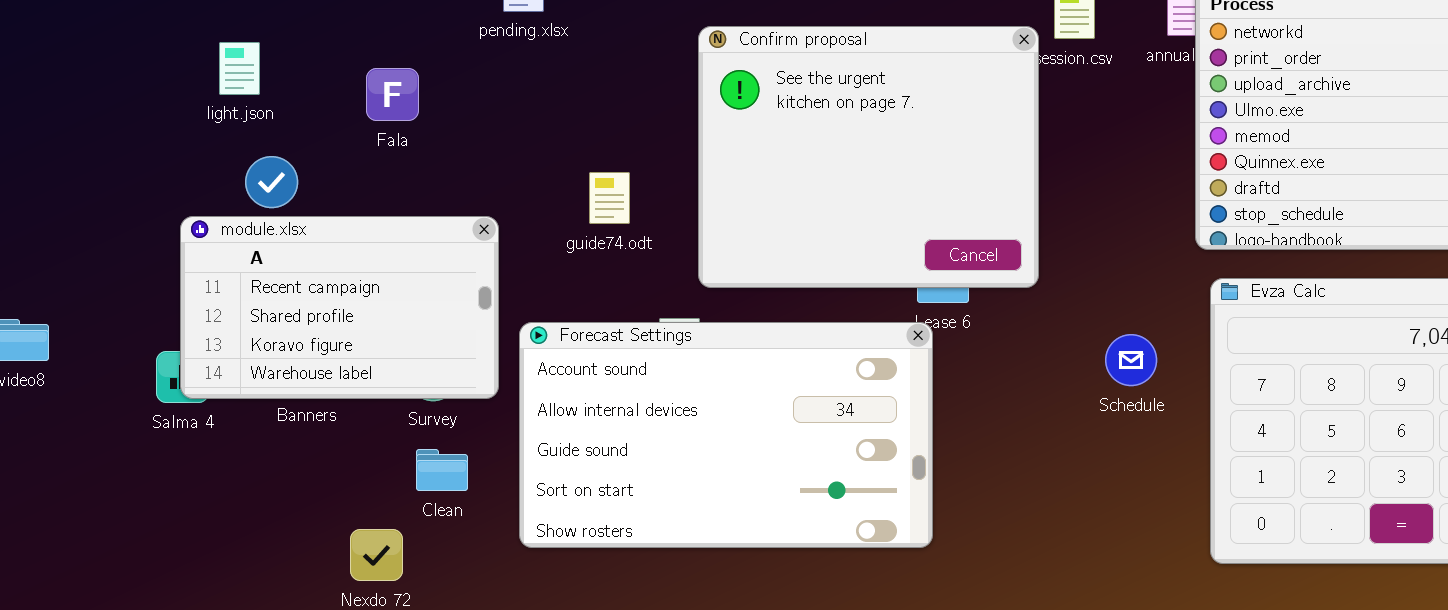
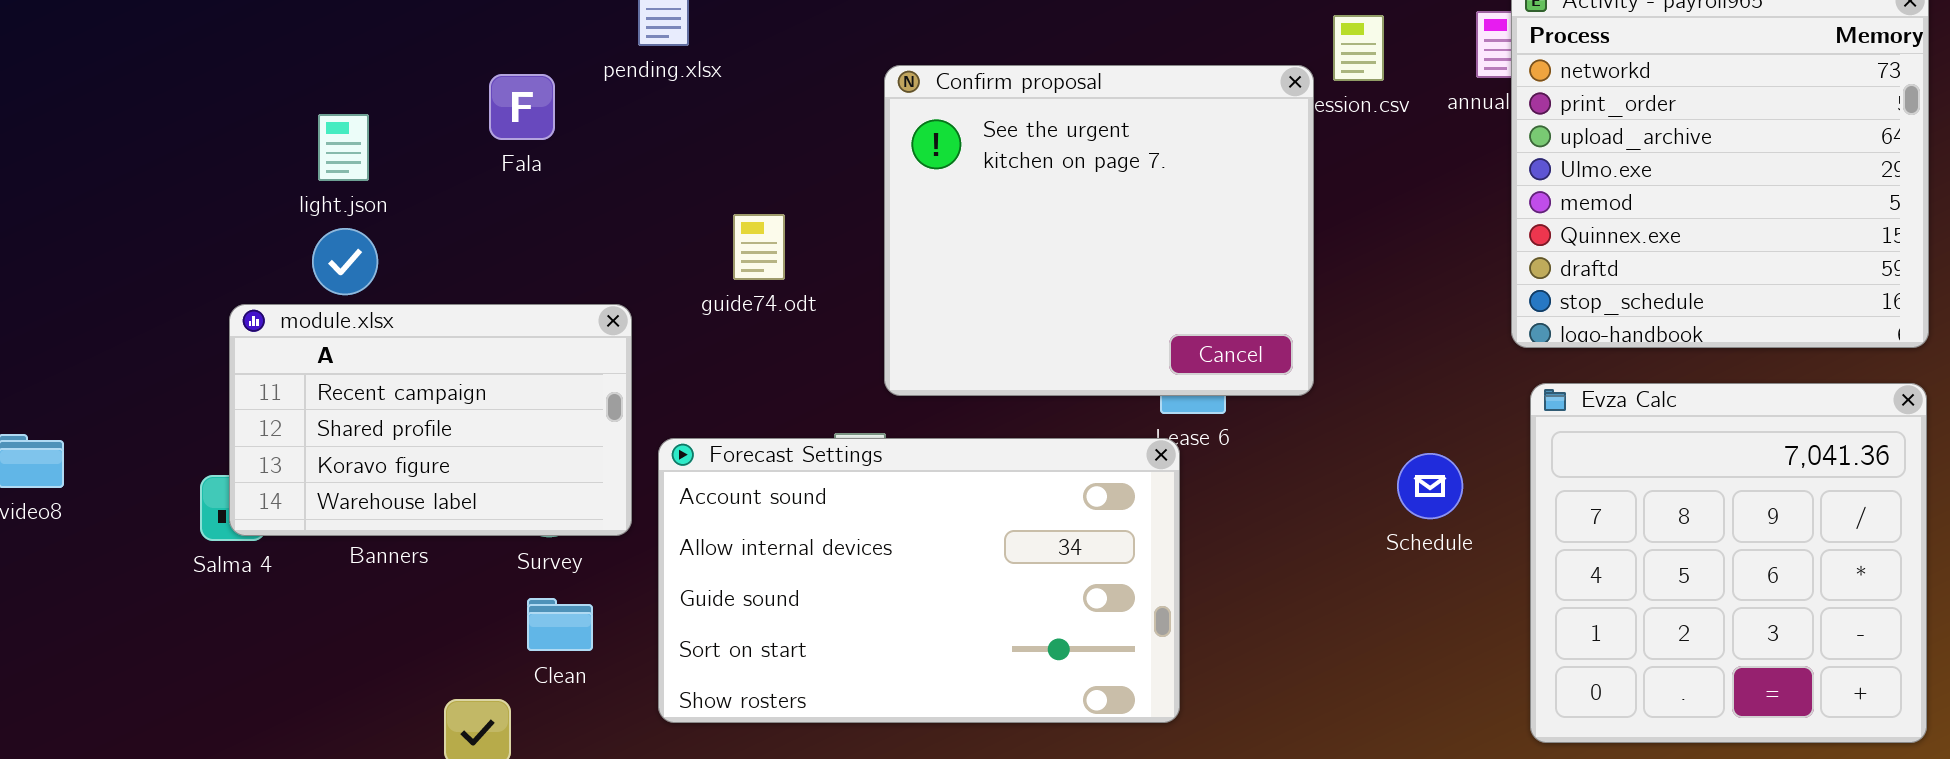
light.json: [219,42,260,95] -> [318,114,369,181], moved
Fala: [366,68,419,121] -> [489,74,555,140], moved
guide74.odt: [589,172,630,224] -> [733,214,785,280], moved

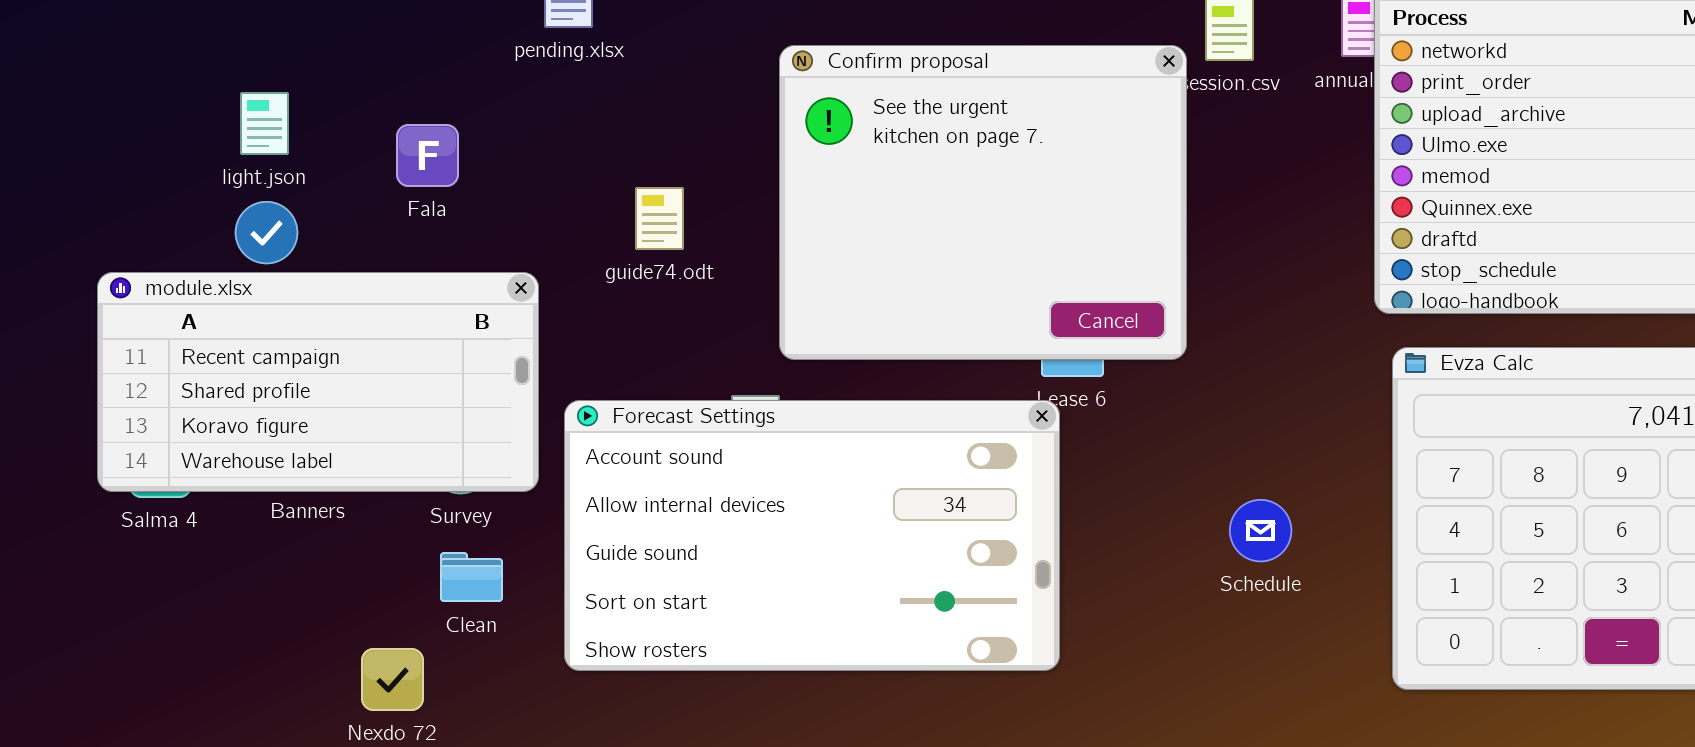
Fala: [489,74,555,140] -> [396,124,459,187], moved
module.xlsx: [229,304,632,536] -> [97,272,539,492], resized
Schedule: [1397,453,1463,519] -> [1229,499,1292,562], moved

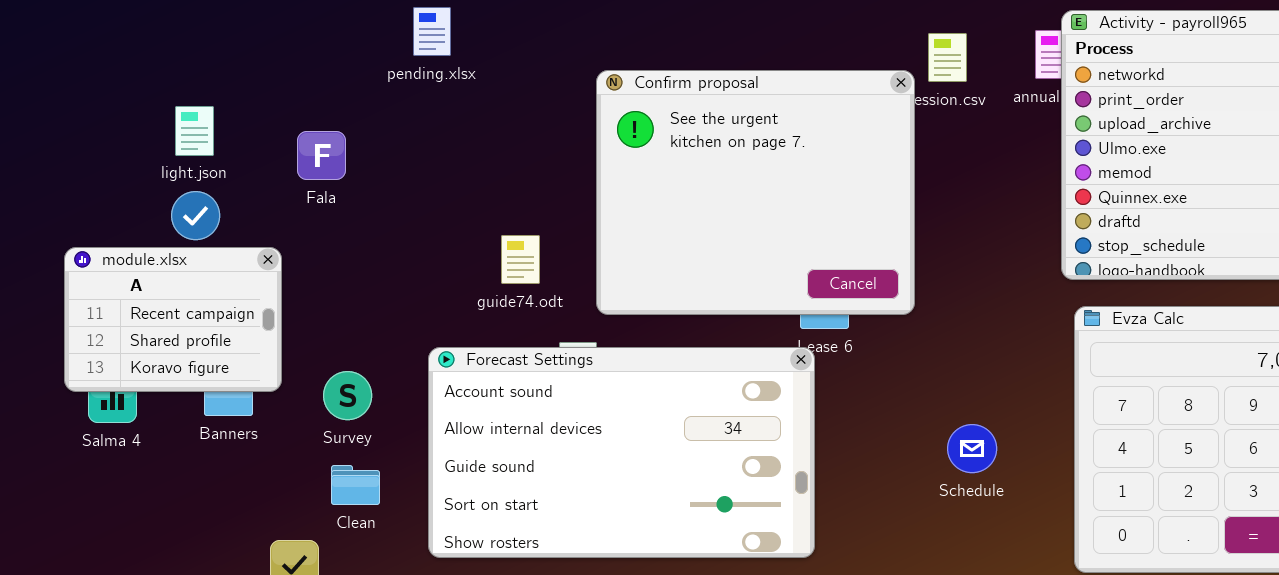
guide74.odt: [635,187,684,250] -> [501,235,540,284], moved
module.xlsx: [97,272,539,492] -> [64,247,282,392], resized

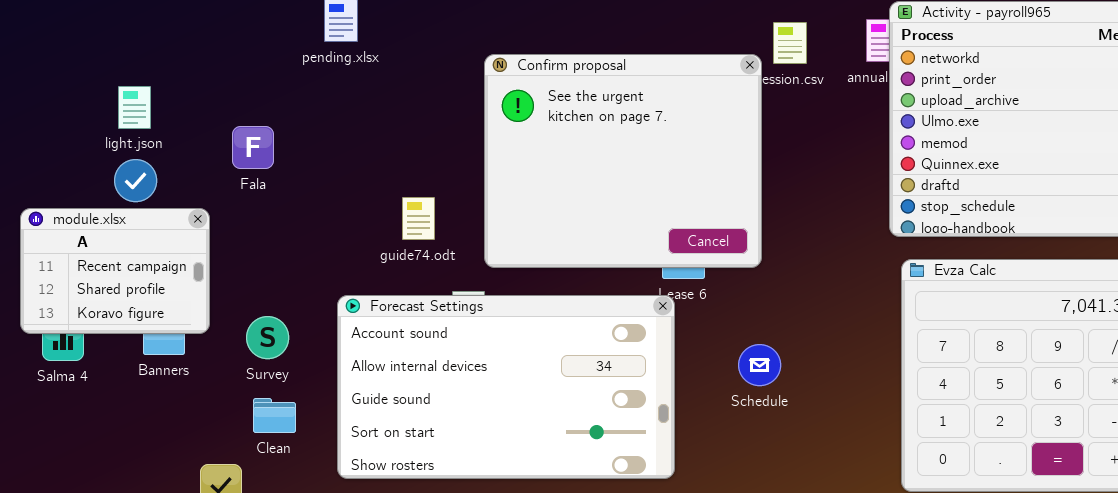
Fala: [297,131,346,180] -> [232,126,274,169], moved
Schedule: [947,424,997,473] -> [738,344,781,386], moved

